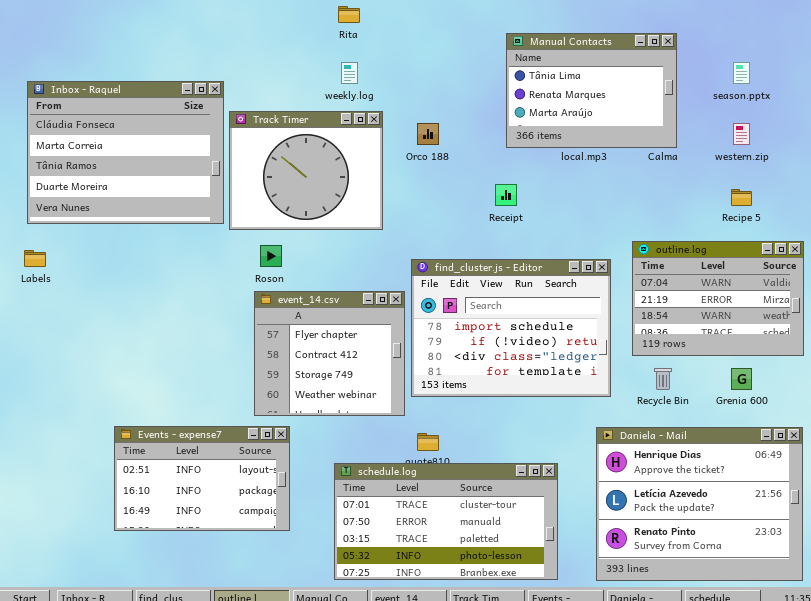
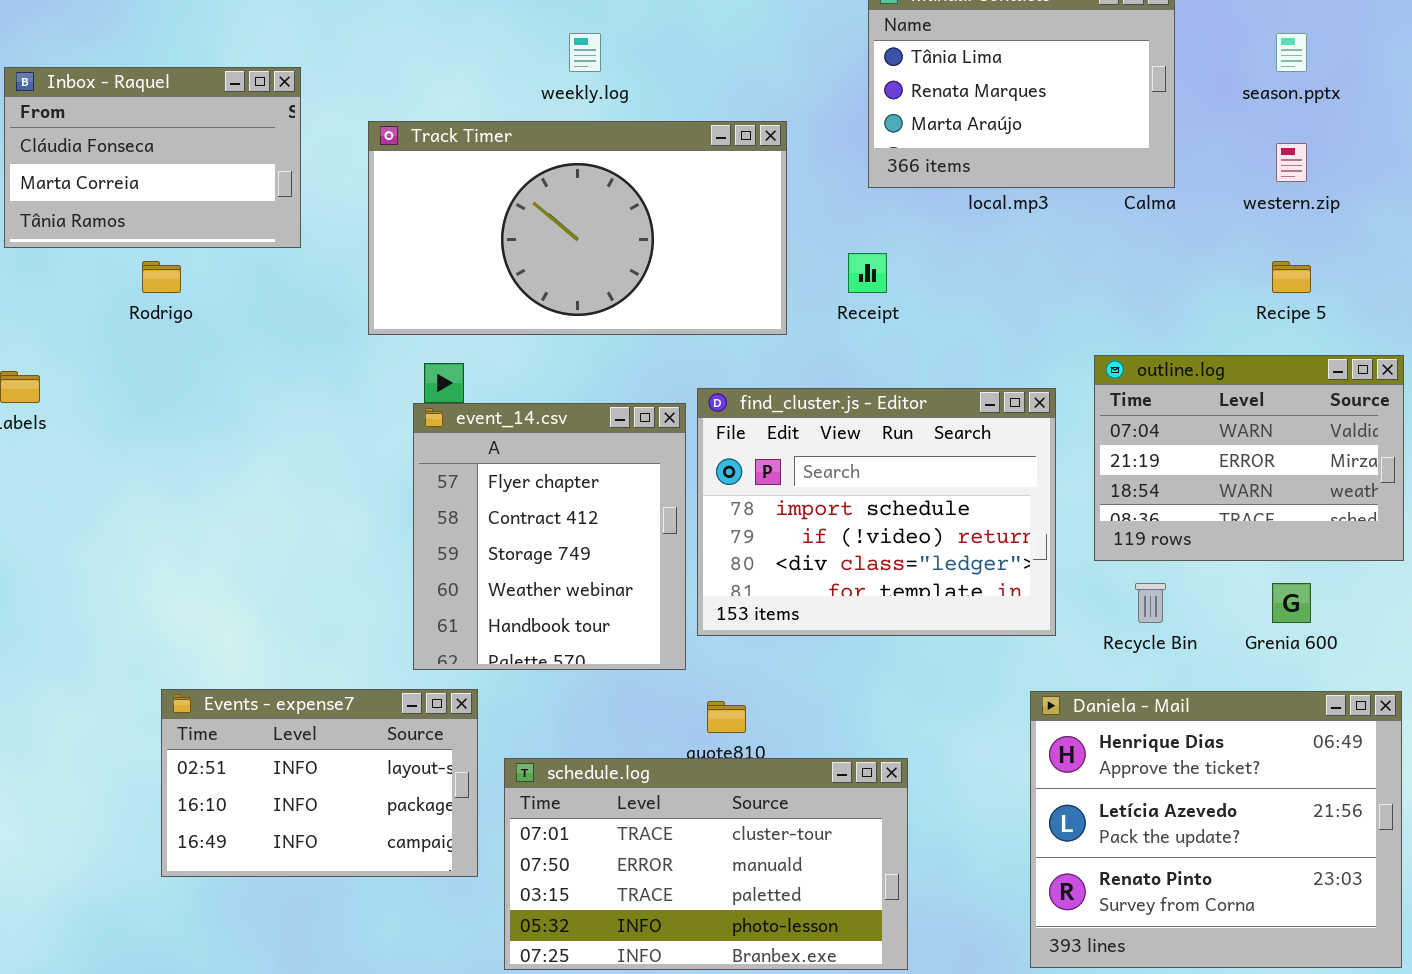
Inbox - Raquel: [27,81,224,224] -> [4,67,301,248], resized
Track Timer: [229,111,383,230] -> [368,121,787,335], resized
event_14.csv: [254,291,405,416] -> [413,403,686,670], resized
schedule.log: [334,463,558,580] -> [504,758,908,970], moved

